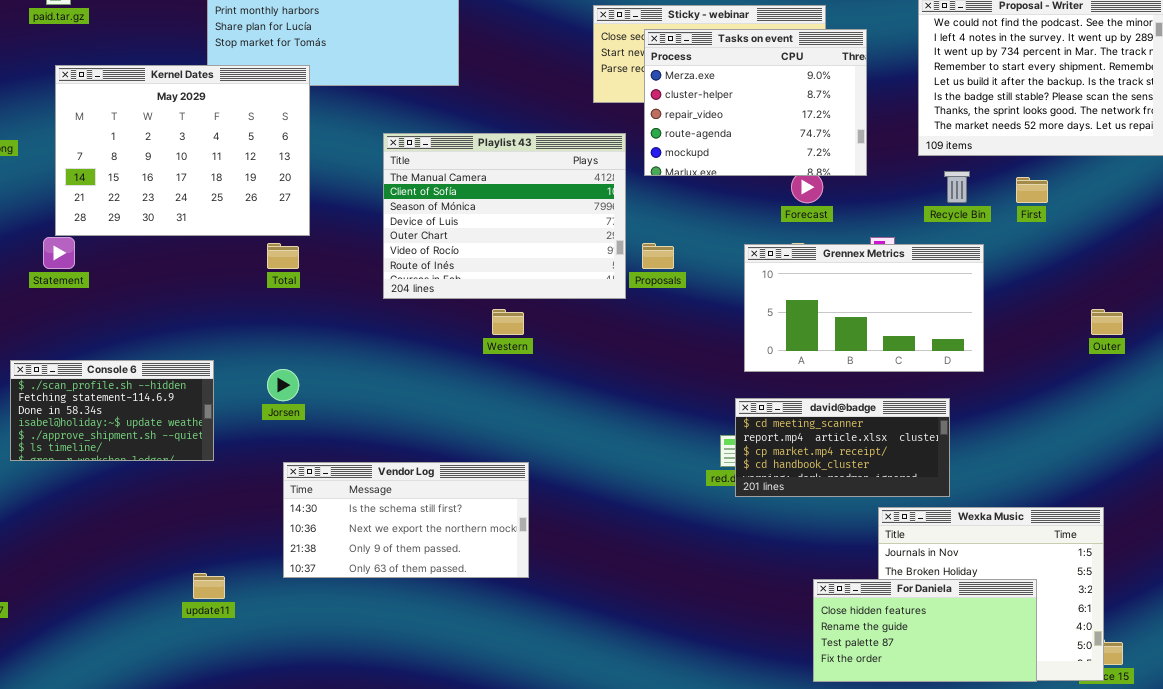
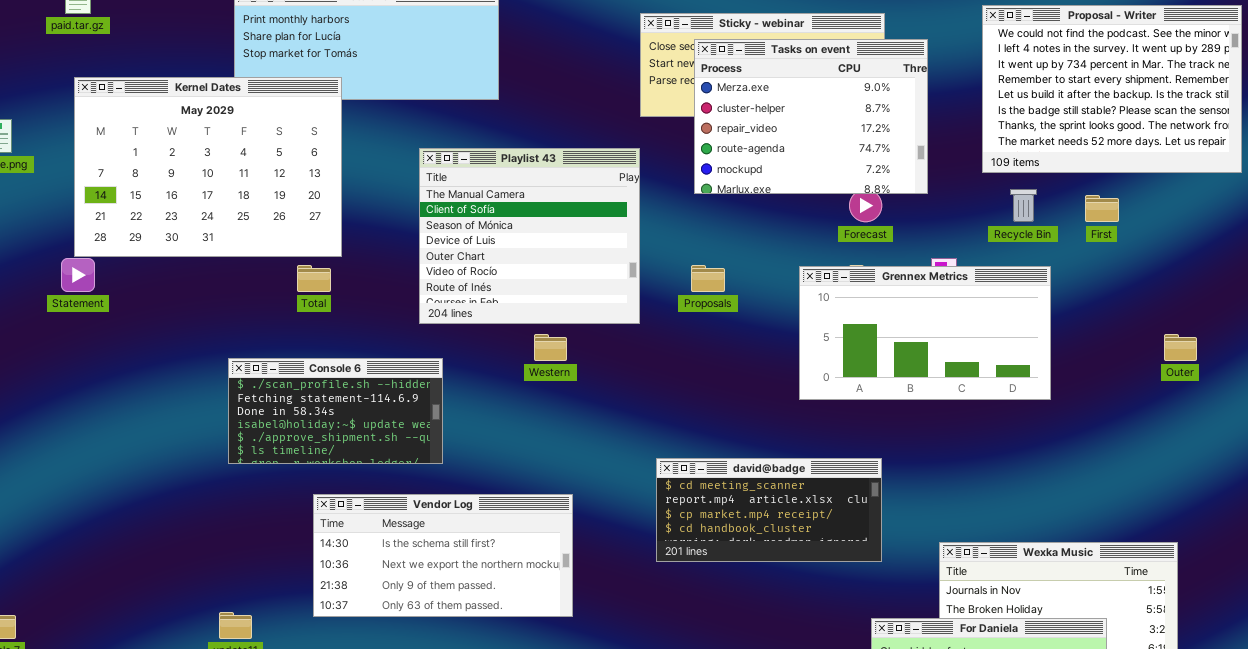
Playlist 43: [383,133,626,299] -> [419,148,640,324], resized
Console 6: [10,360,214,461] -> [228,358,443,464], moved
david@badge: [735,398,950,497] -> [656,458,882,562], moved

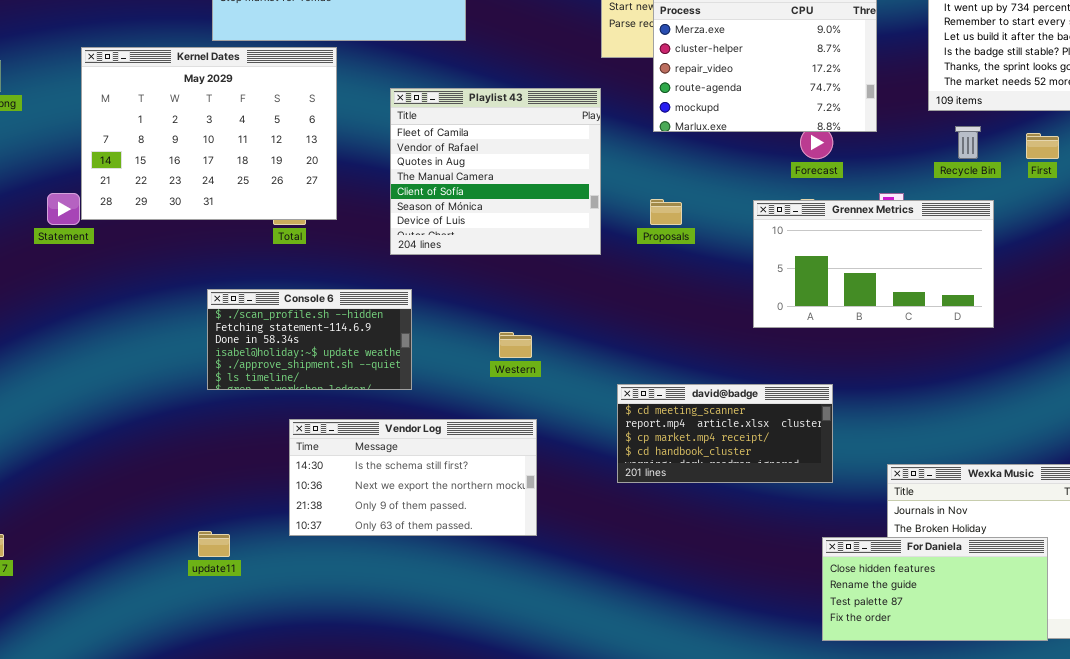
Kernel Dates: [74,77,342,257] -> [81,47,337,220], moved
Playlist 43: [419,148,640,324] -> [390,88,601,255], scrolled up 3 rows
Western: [534,334,567,361] -> [499,332,532,358], moved

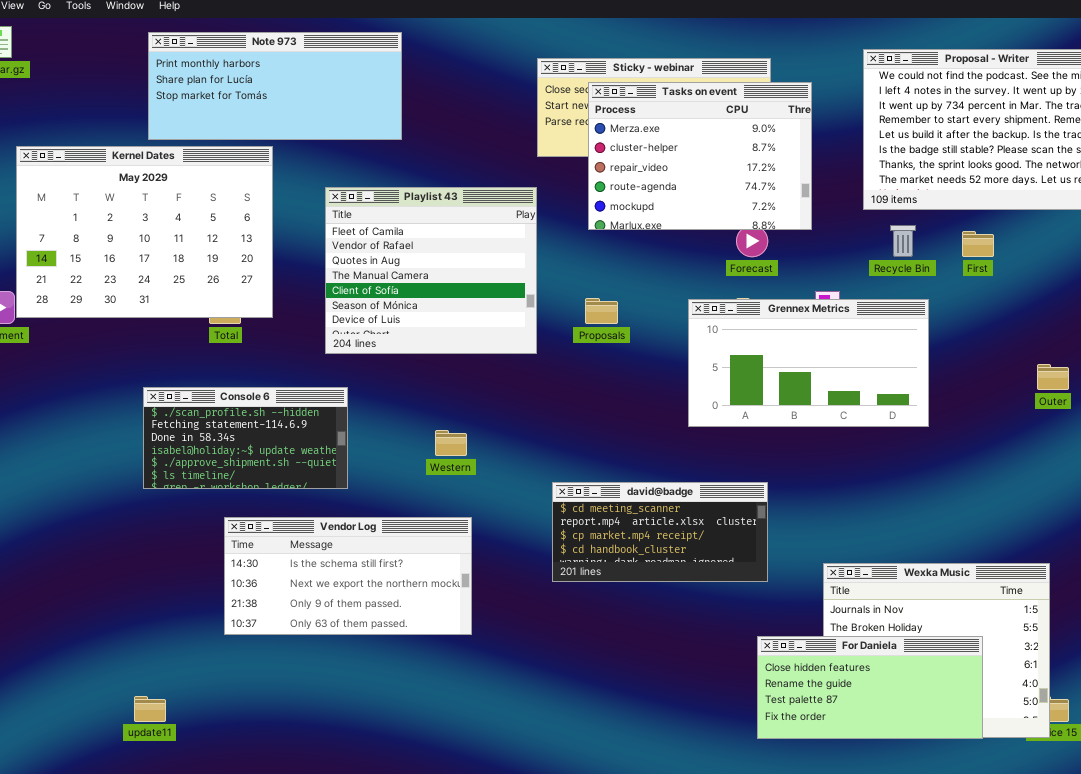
update11: [198,531,230,557] -> [134,696,166,722], moved

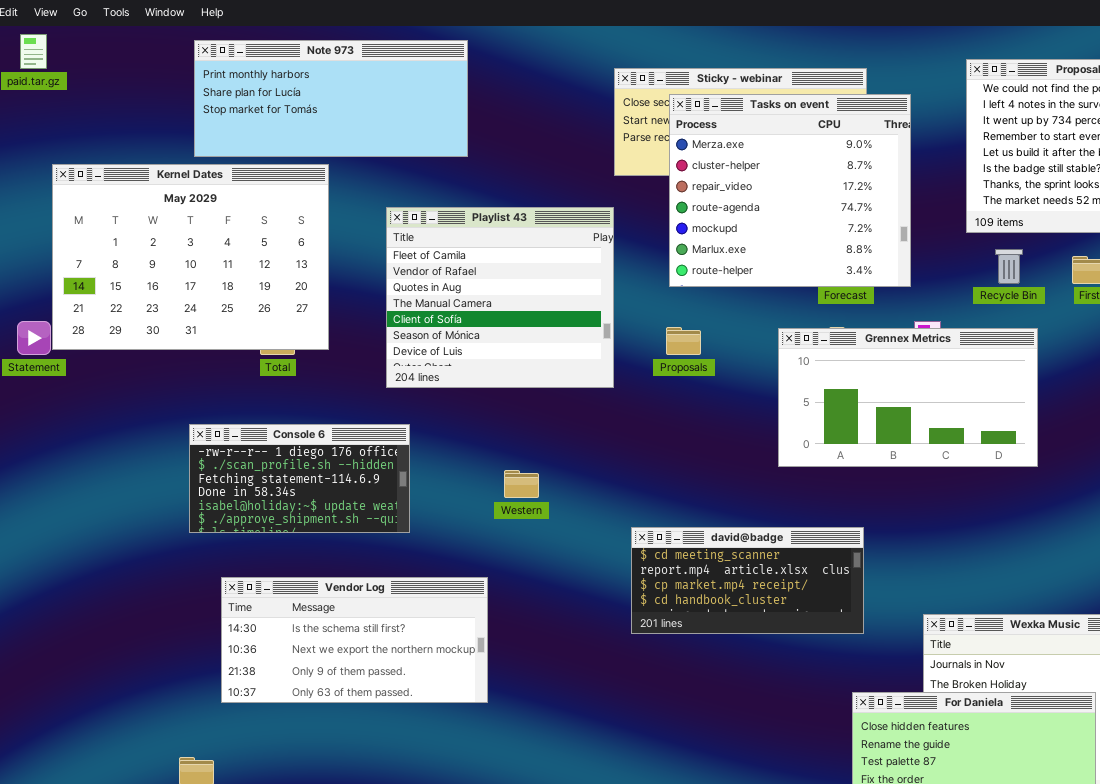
Tasks on event: [588,82,812,230] -> [669,94,911,287], resized
Console 6: [143,387,348,489] -> [189,424,410,533], scrolled up 1 row
Vendor Log: [224,517,472,635] -> [221,577,488,703], moved

